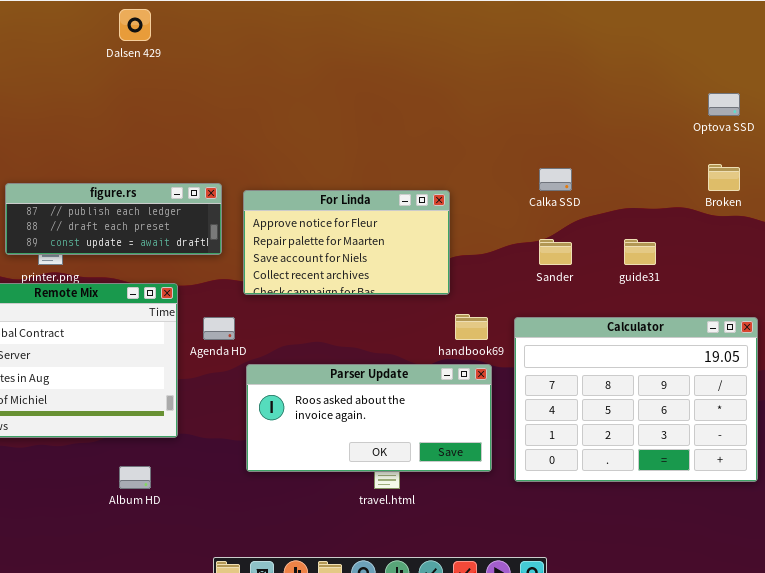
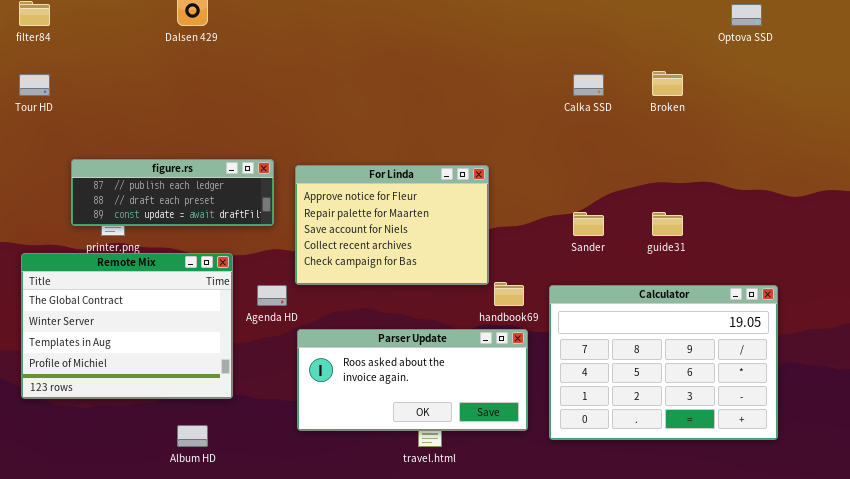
Optova SSD: [708,93,740,116] -> [731,4,762,26], moved
Broken: [708,164,740,191] -> [652,71,683,96], moved
Calka SSD: [539,168,572,191] -> [573,74,604,96], moved
For Linda: [243,190,450,295] -> [295,165,489,285], resized

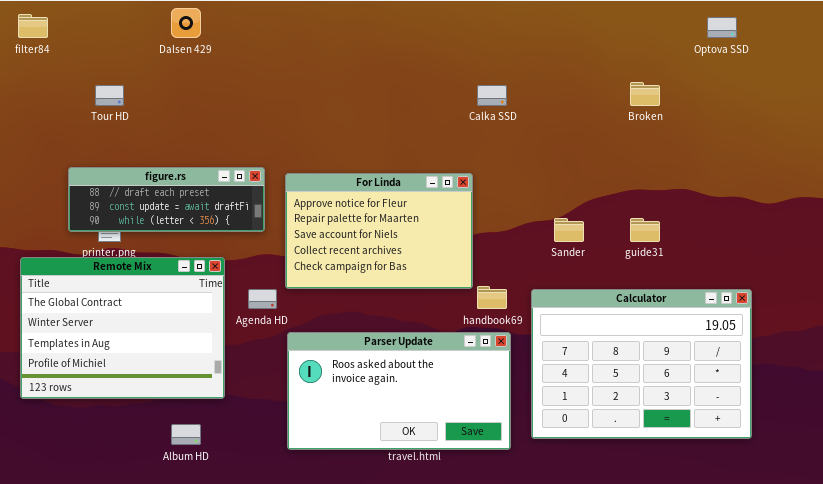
Tour HD: [19,74,50,96] -> [95,85,124,106], moved
Calka SSD: [573,74,604,96] -> [477,85,507,106], moved
figure.rs: [71,159,274,226] -> [68,167,265,232], scrolled down 1 row
Parser Update: [297,329,528,431] -> [287,332,511,450], resized

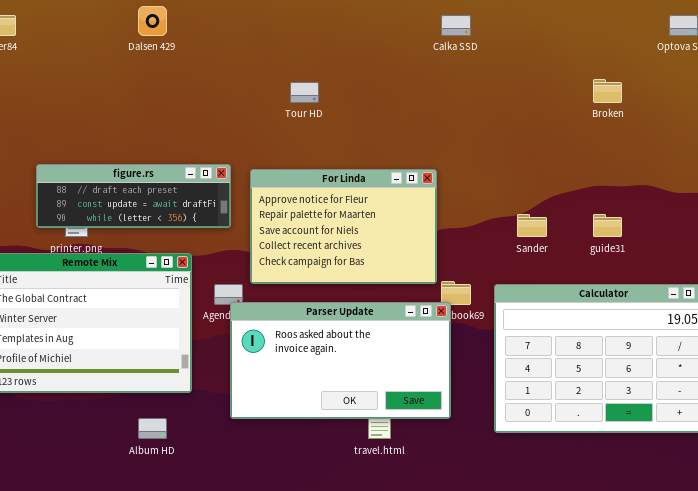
Tour HD: [95,85,124,106] -> [290,82,319,103], moved
Calka SSD: [477,85,507,106] -> [441,15,471,36], moved
Parser Update: [287,332,511,450] -> [230,302,451,419], moved

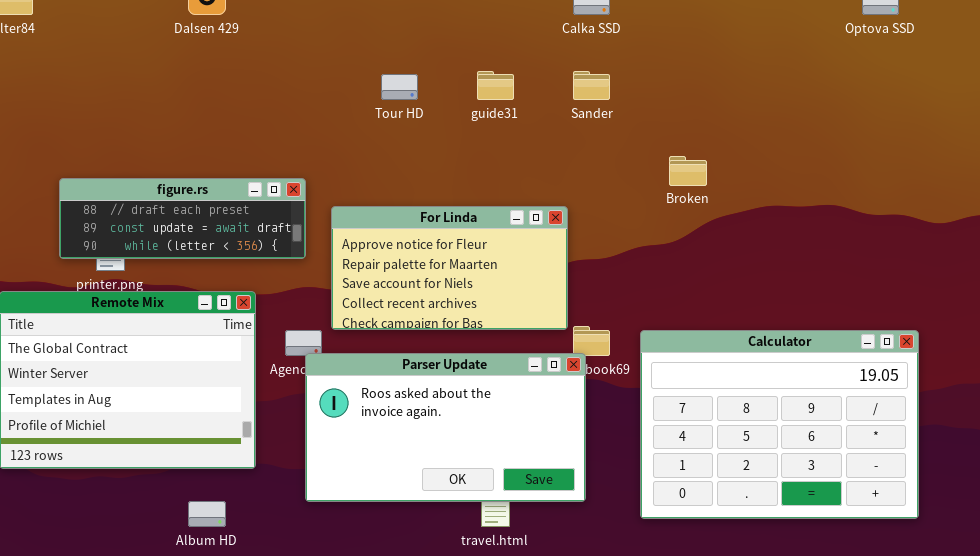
Broken: [593,79,622,103] -> [669,156,707,186], moved
For Linda: [250,169,437,284] -> [331,206,568,330], resized
Sander: [517,214,547,237] -> [573,71,610,100], moved
guide31: [593,214,622,237] -> [477,71,514,100], moved

